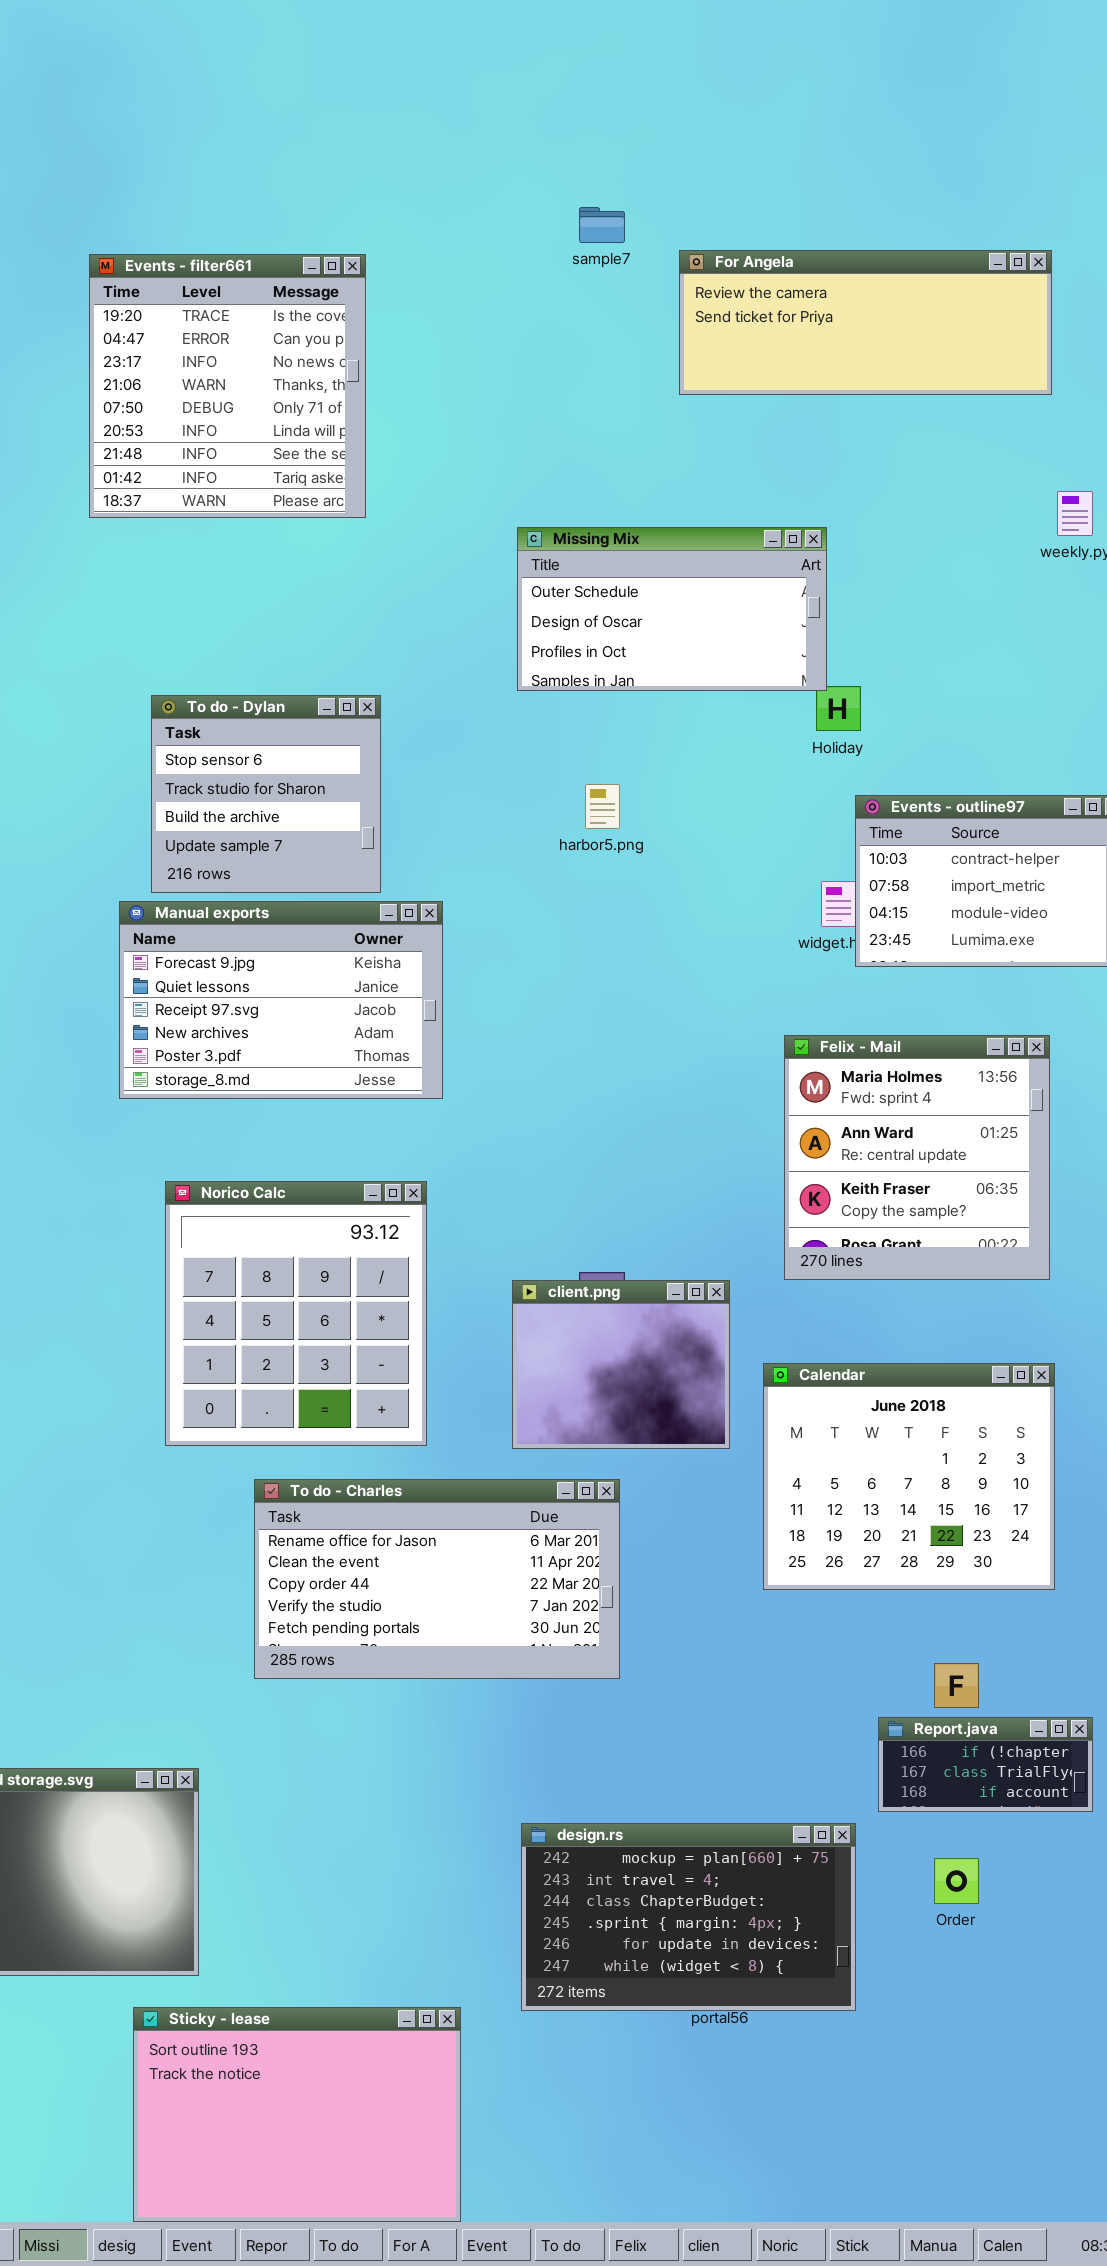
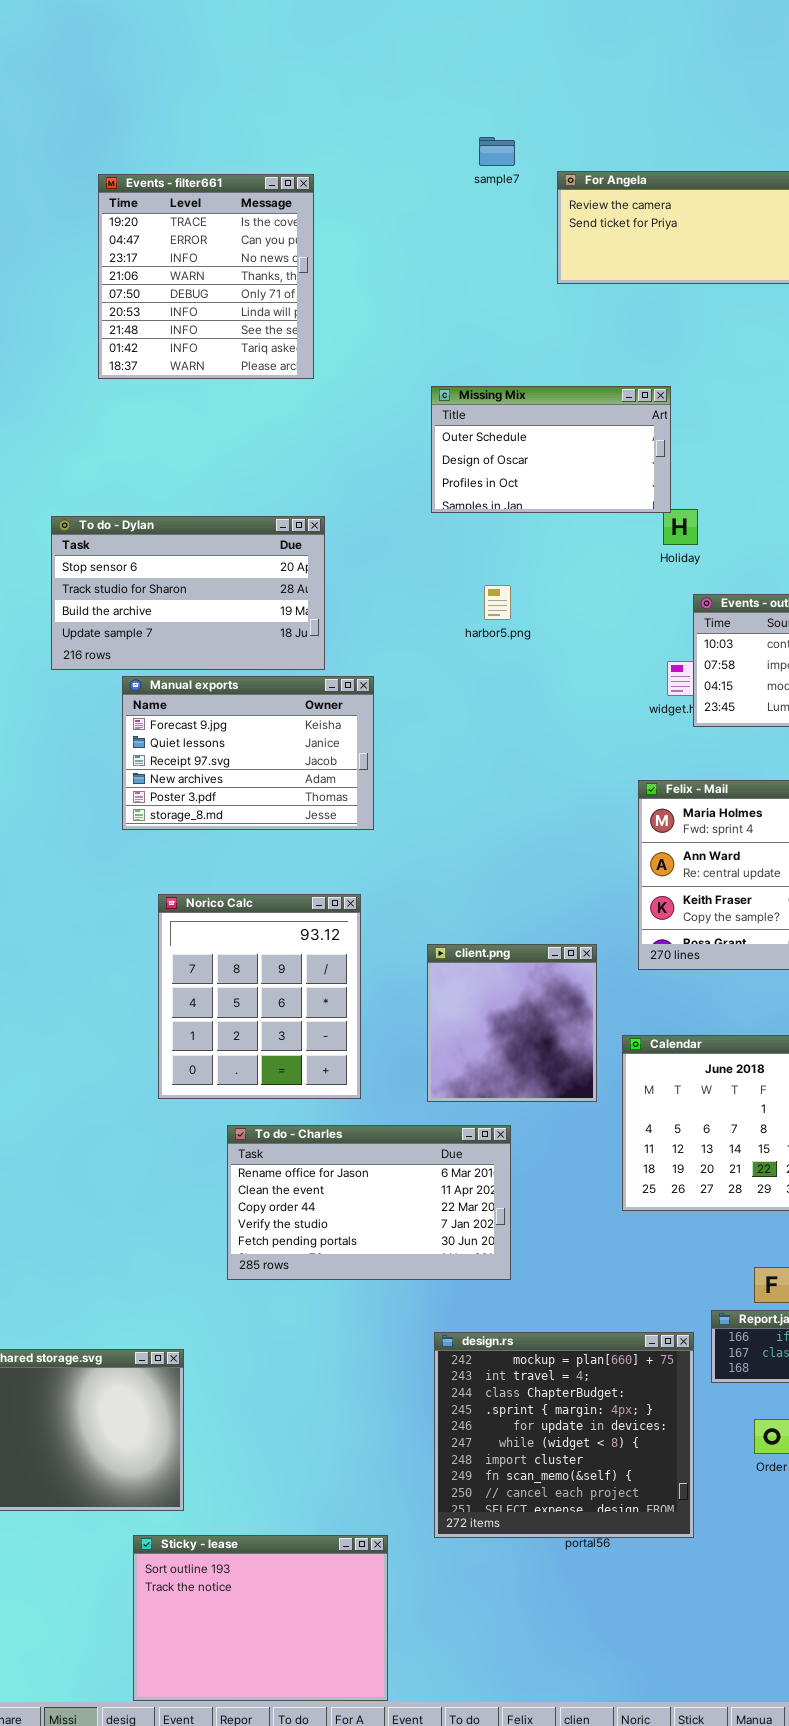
To do - Dylan: [151,695,381,893] -> [51,516,325,670], resized
client.png: [512,1280,730,1449] -> [427,944,597,1102], resized
design.rs: [521,1823,856,2011] -> [434,1332,694,1538], resized

